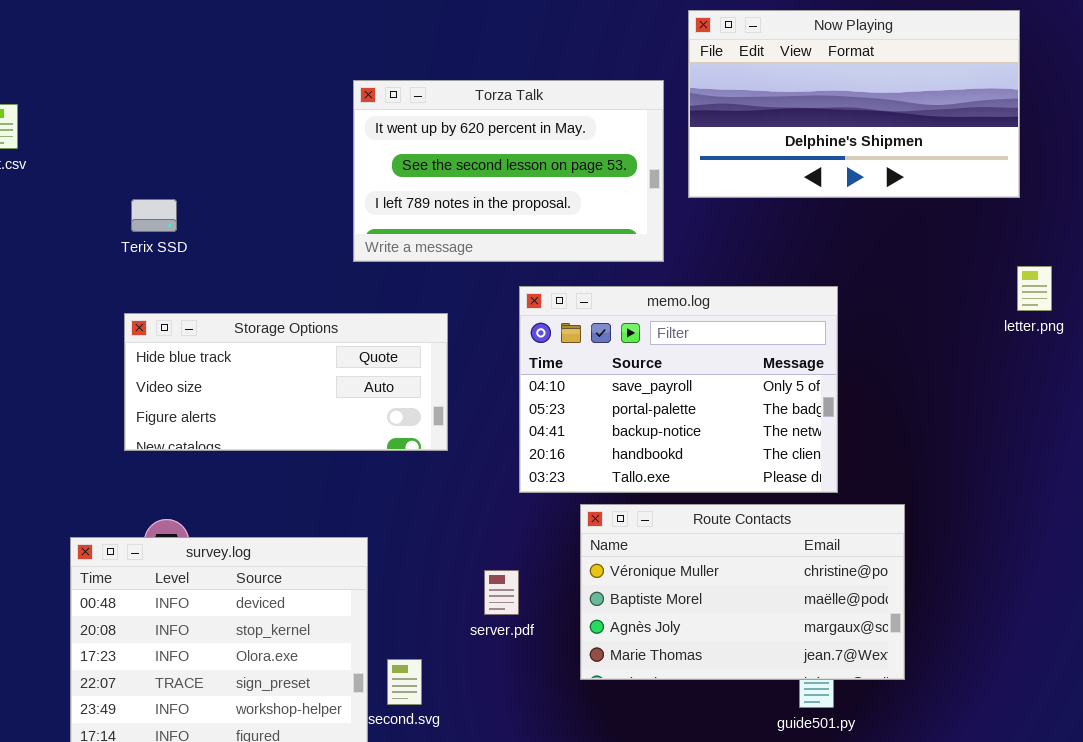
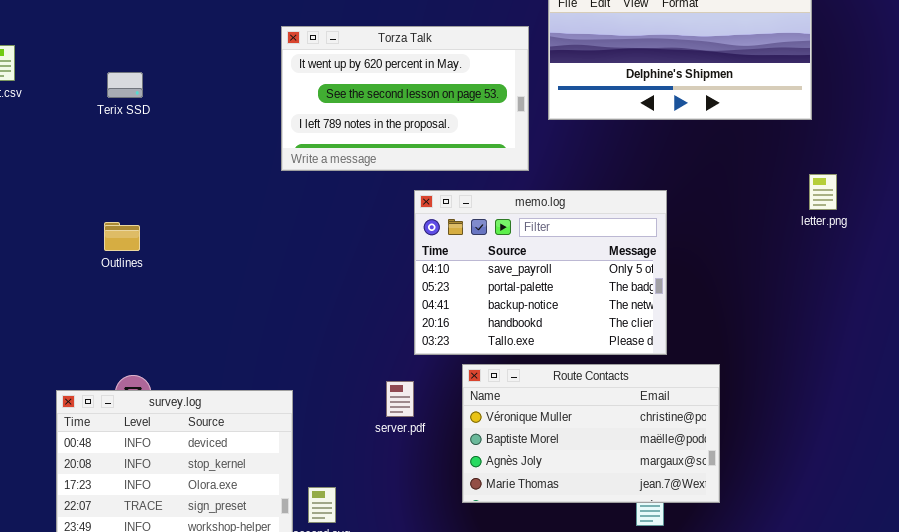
Terix SSD: [131,199,177,232] -> [107,72,143,98], moved
Storage Options: [124,313,448,451] -> none, closed
server.pdf: [484,570,519,615] -> [386,381,414,417], moved

